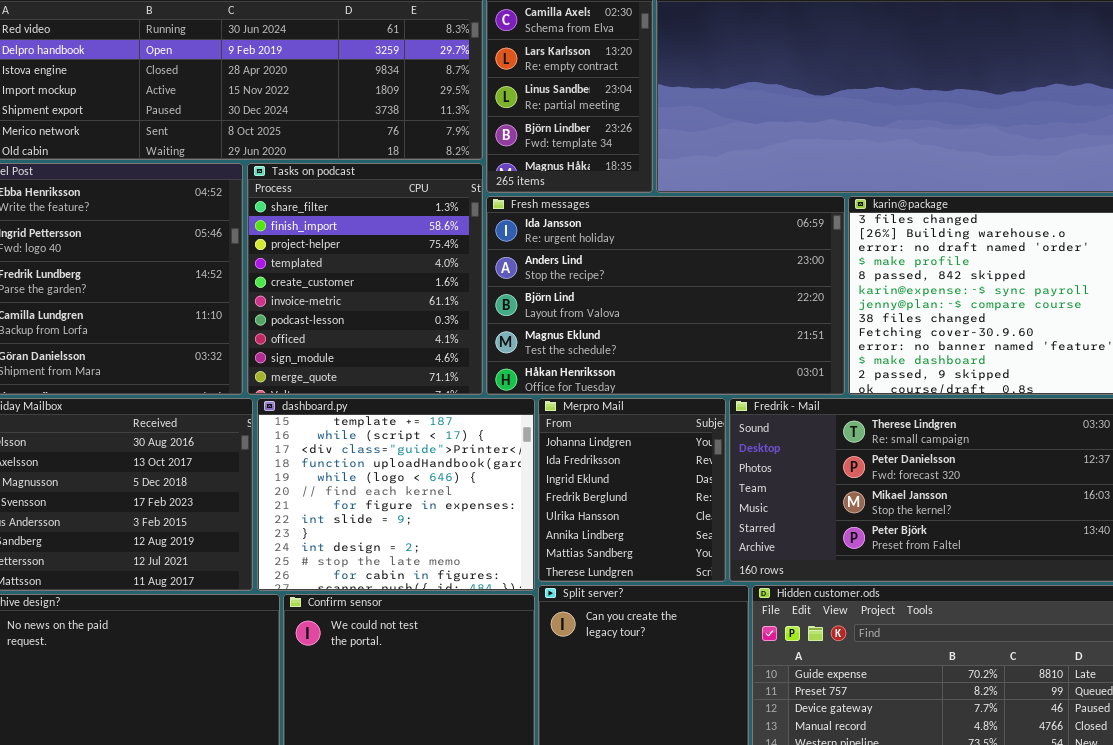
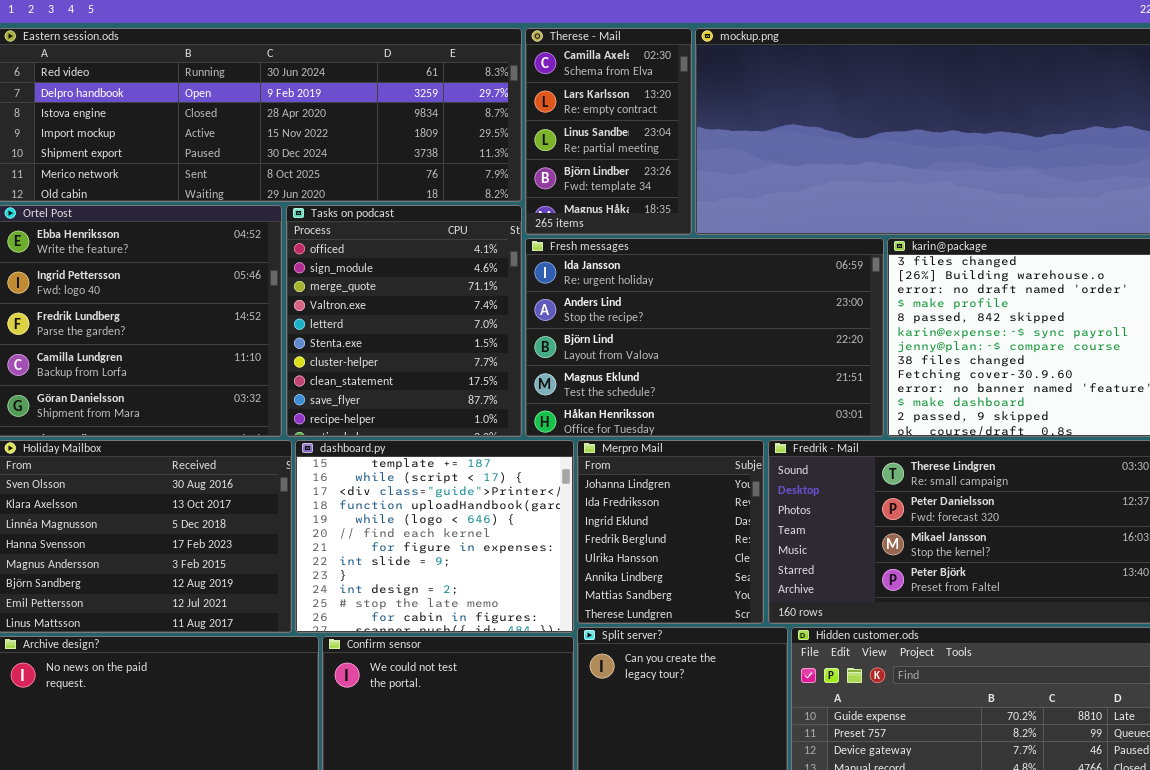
Tasks on podcast: [247,163,483,395] -> [286,205,522,437], scrolled down 7 rows

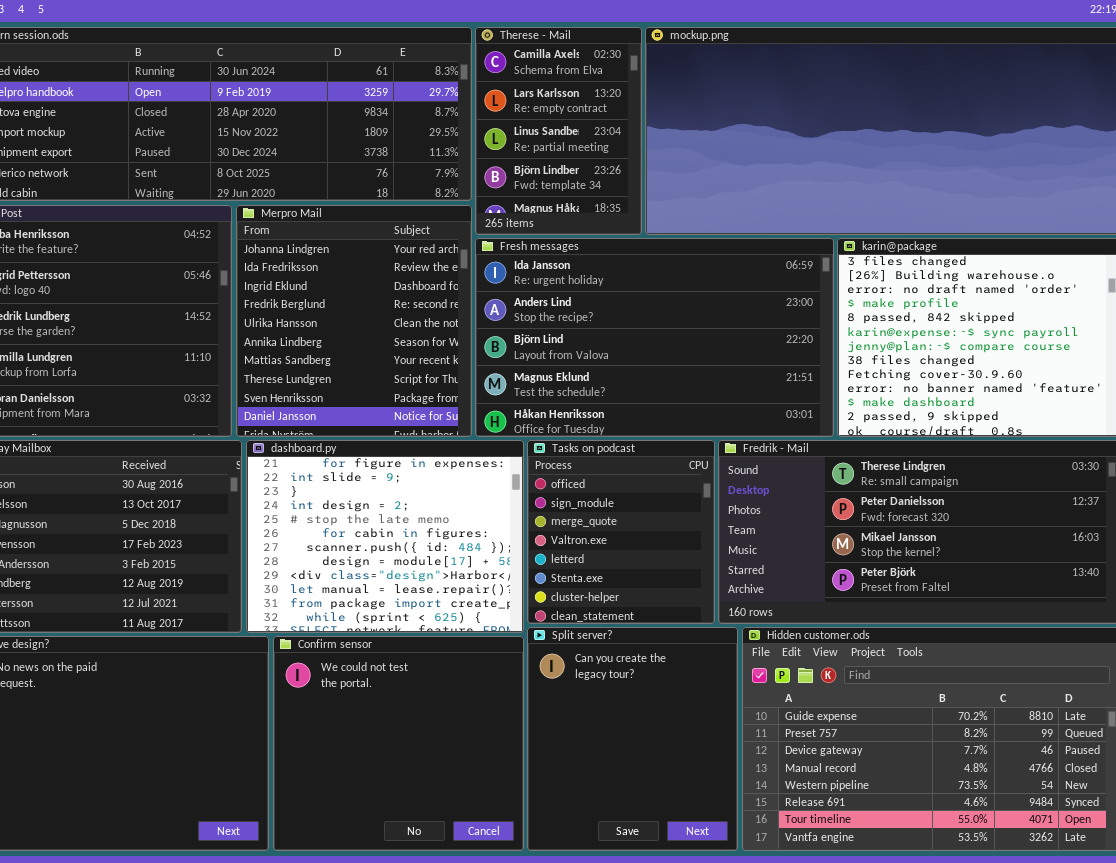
Tasks on podcast: [286,205,522,437] -> [527,440,715,624], moved, resized
dashboard.py: [295,440,574,633] -> [246,440,524,633], scrolled down 6 rows
Merpro Mail: [577,440,764,624] -> [236,205,472,437], moved, resized

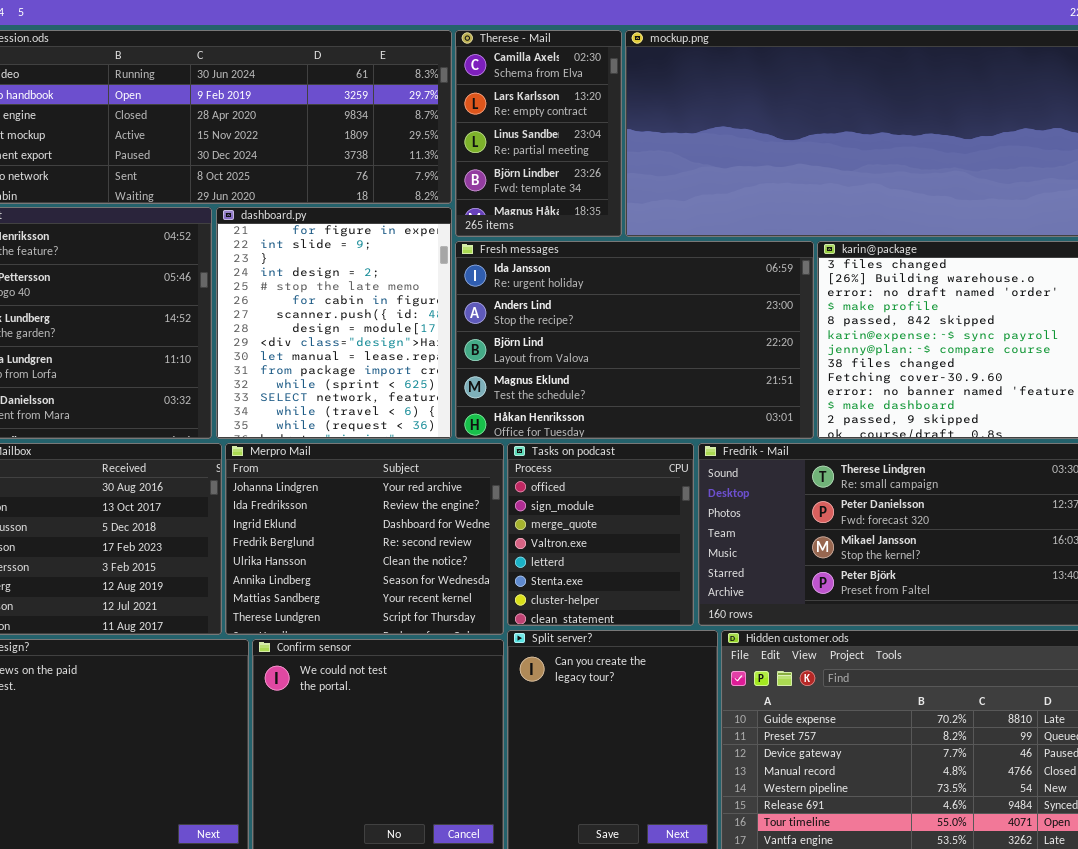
Merpro Mail: [236,205,472,437] -> [225,443,504,635], moved, resized
dashboard.py: [246,440,524,633] -> [216,207,452,439], moved, resized

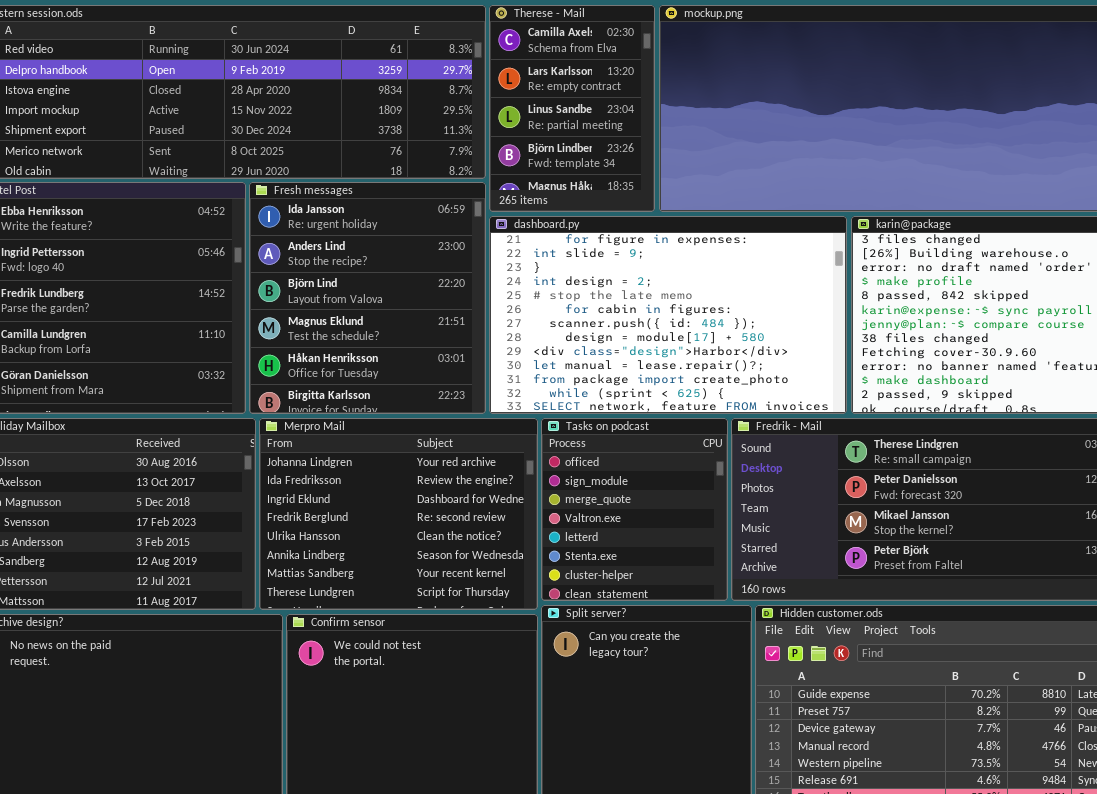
dashboard.py: [216,207,452,439] -> [489,216,847,414], moved, resized
Fresh messages: [455,241,814,439] -> [249,182,486,414], moved, resized

